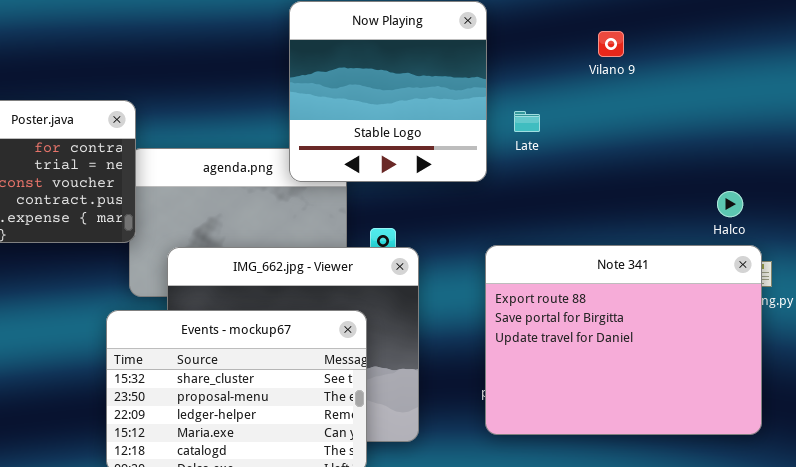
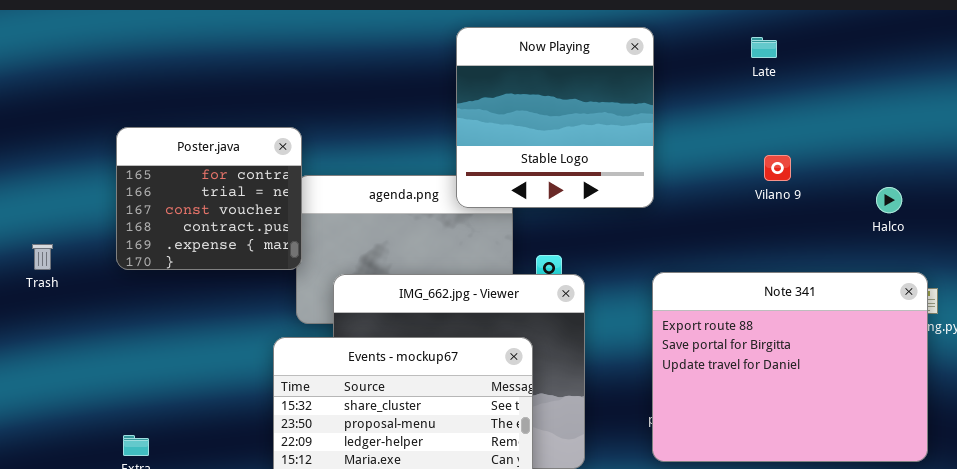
Vilano 9: [598,31,624,57] -> [764,155,791,181], moved
Late: [514,111,540,132] -> [751,37,777,58], moved
Halco: [717,191,743,217] -> [876,187,902,213], moved

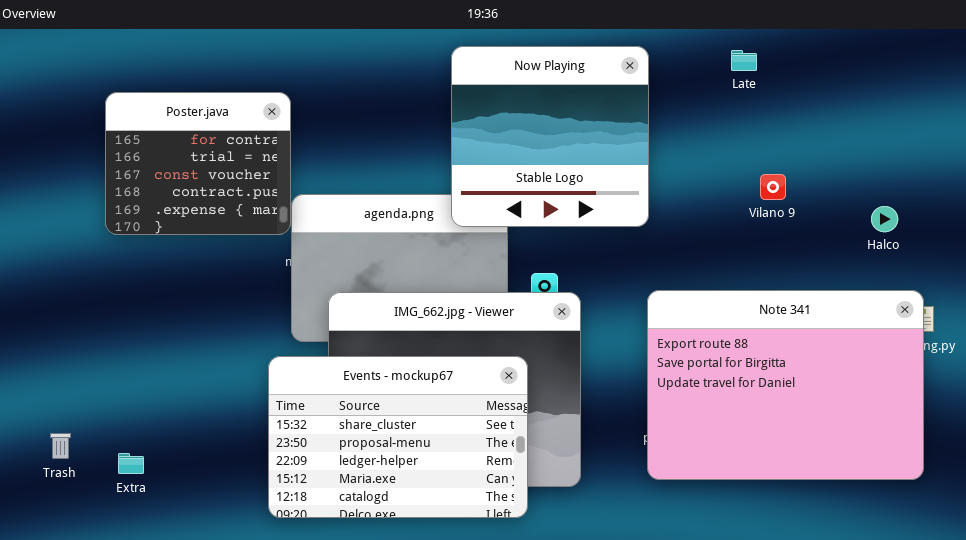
Late: [751,37,777,58] -> [731,50,757,71], moved
Poster.java: [116,127,302,270] -> [105,92,291,235], moved
Trash: [32,244,53,270] -> [50,433,71,459], moved

